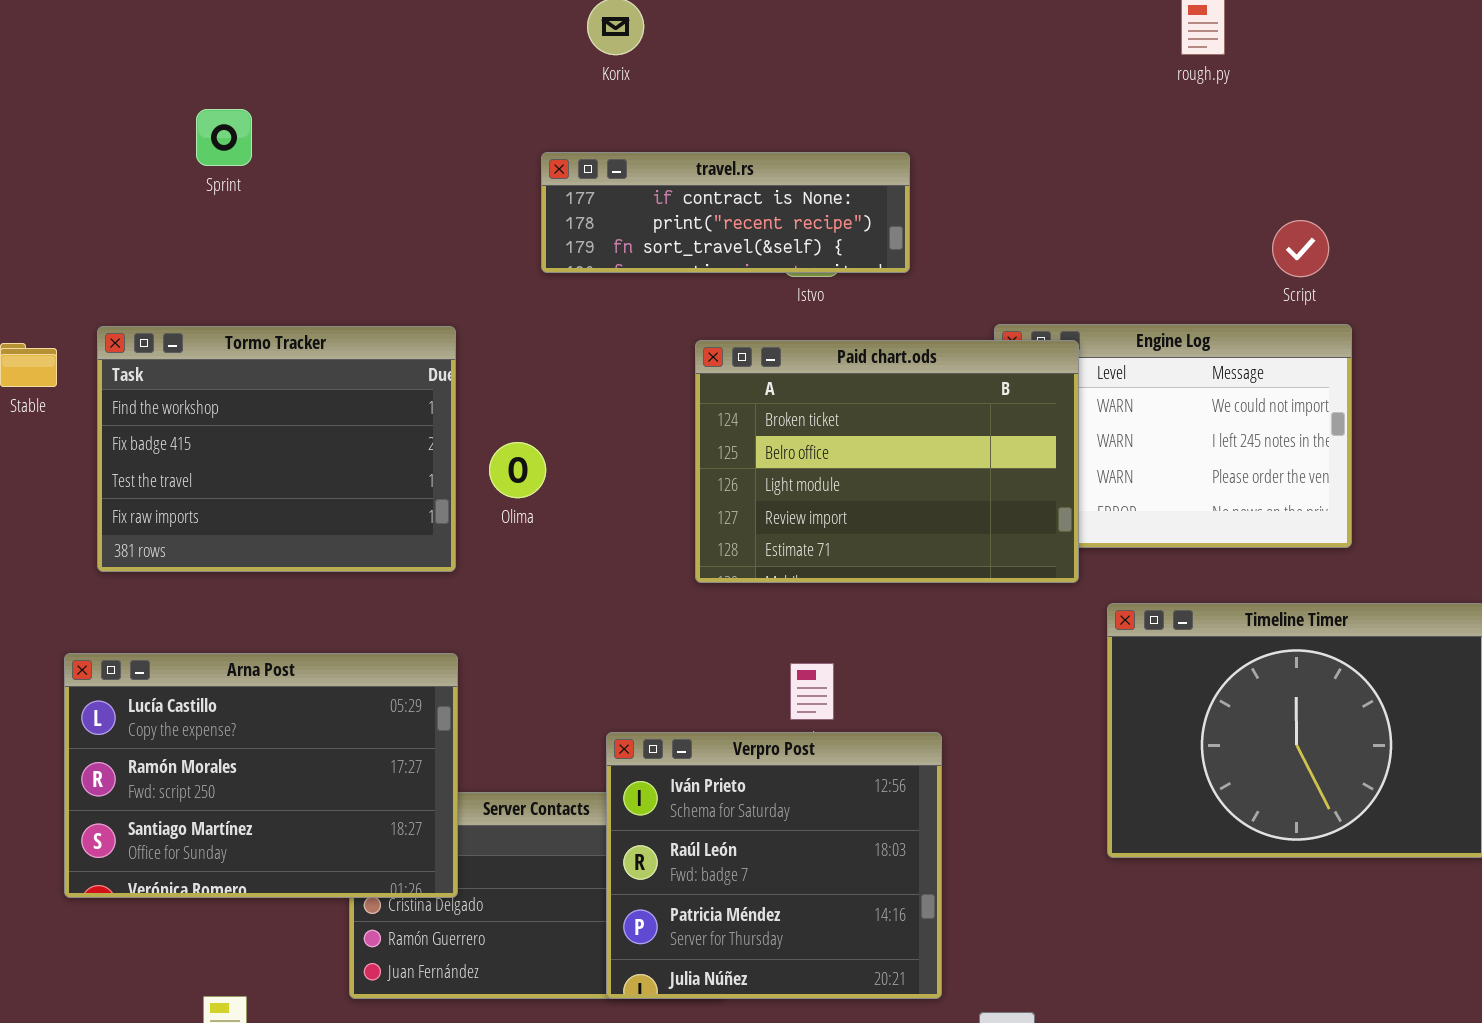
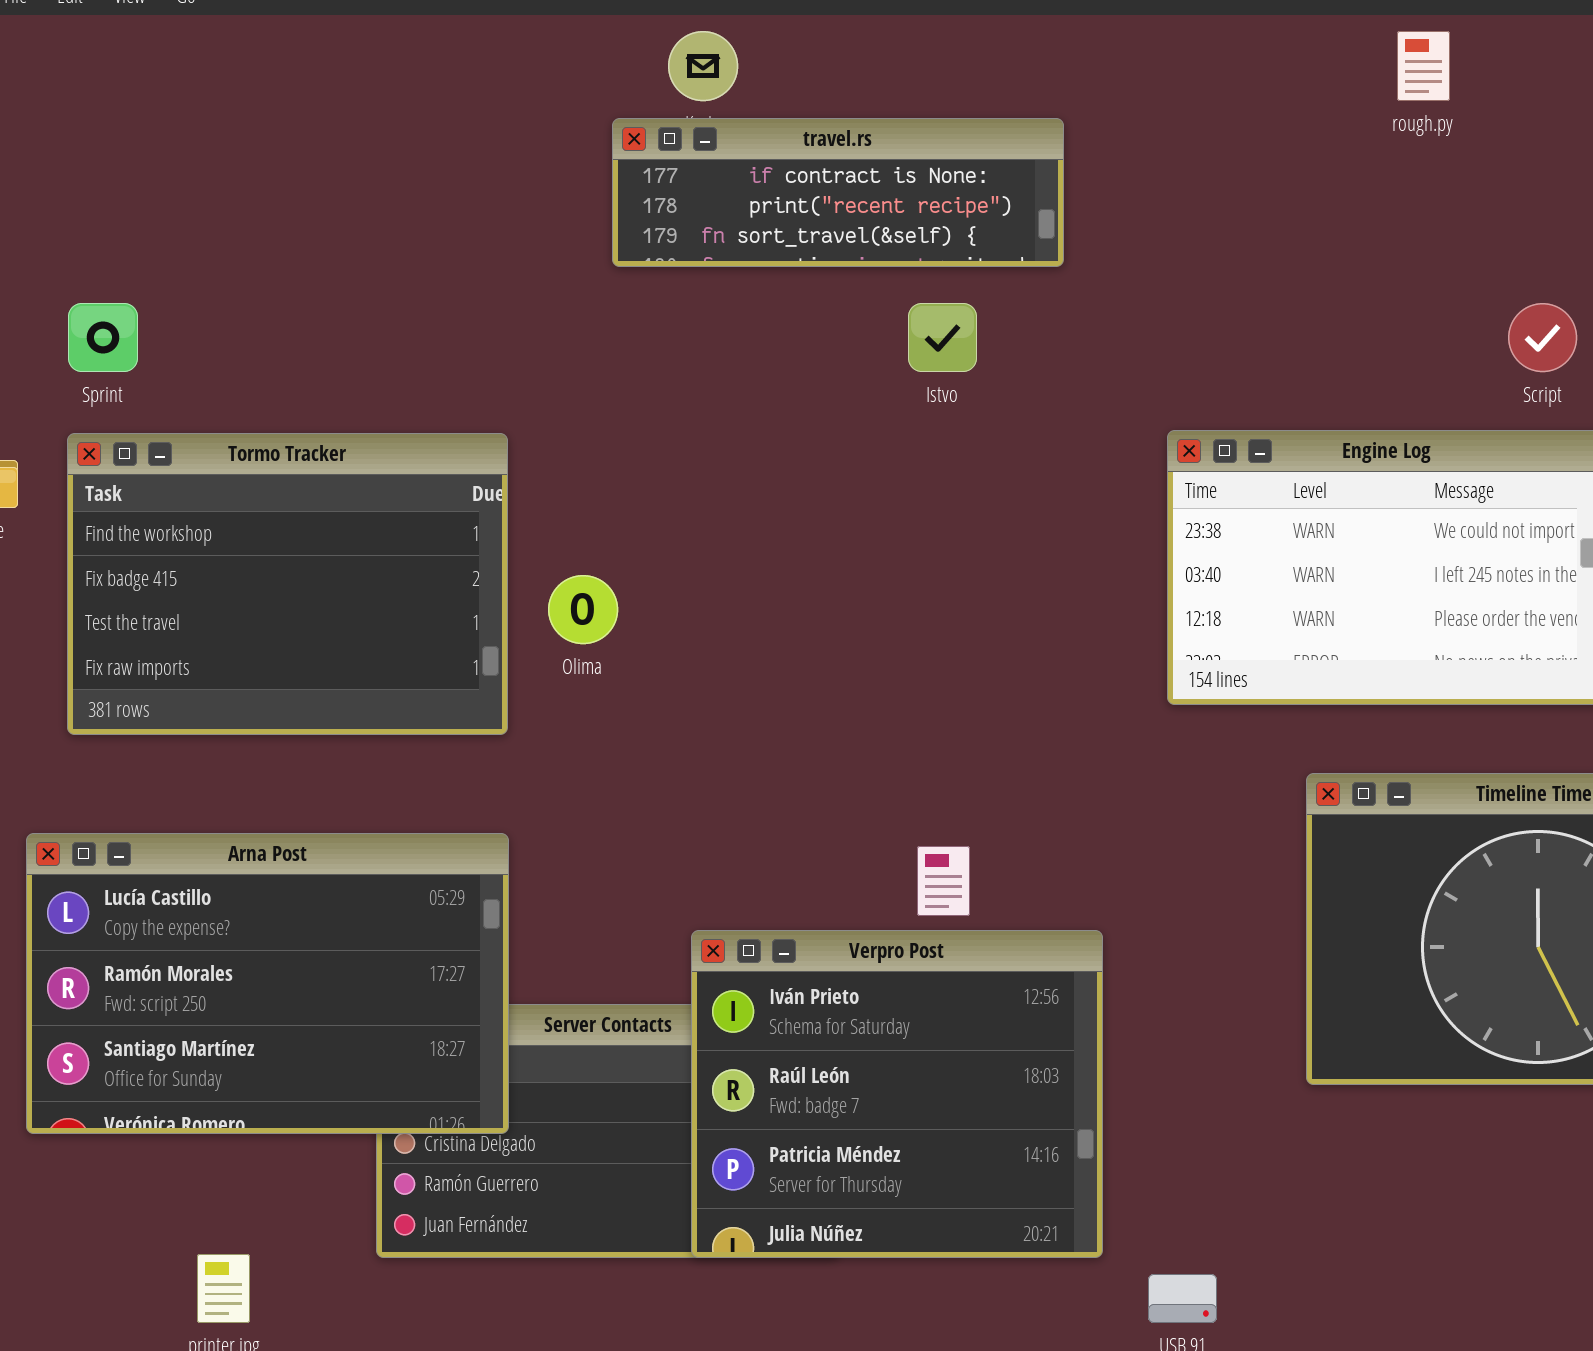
Sprint: [196,109,252,166] -> [68,303,138,372], moved
travel.rs: [541,152,910,273] -> [612,118,1064,267], moved
Paid chart.ods: [695,340,1079,583] -> none, closed

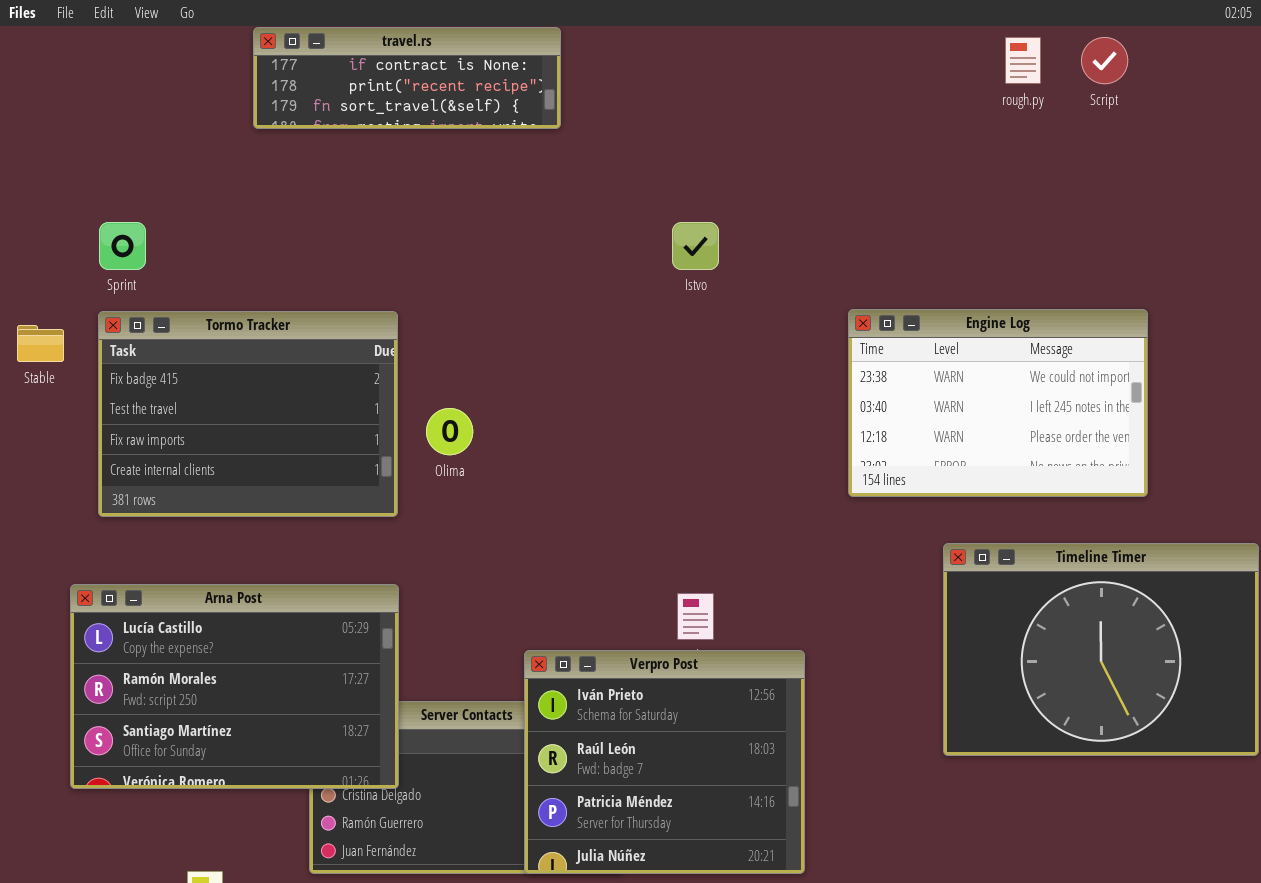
travel.rs: [612,118,1064,267] -> [253,27,561,129], moved
Script: [1508,303,1577,372] -> [1081,37,1128,84], moved
Tormo Tracker: [67,433,508,735] -> [98,311,398,517], scrolled down 1 row

